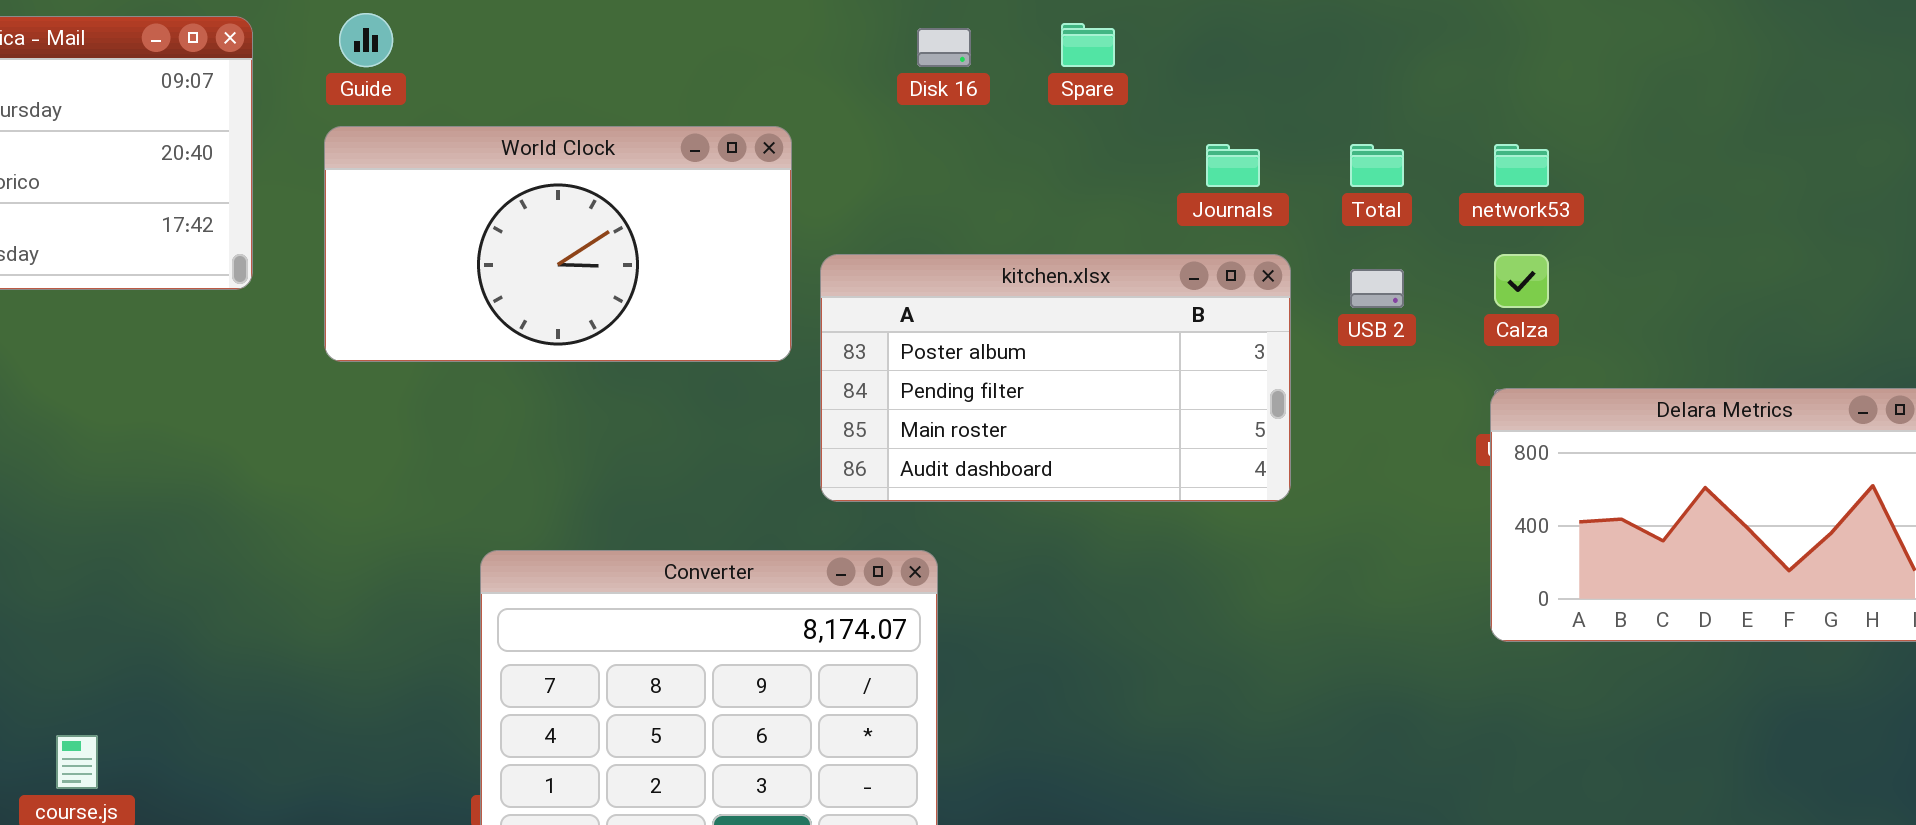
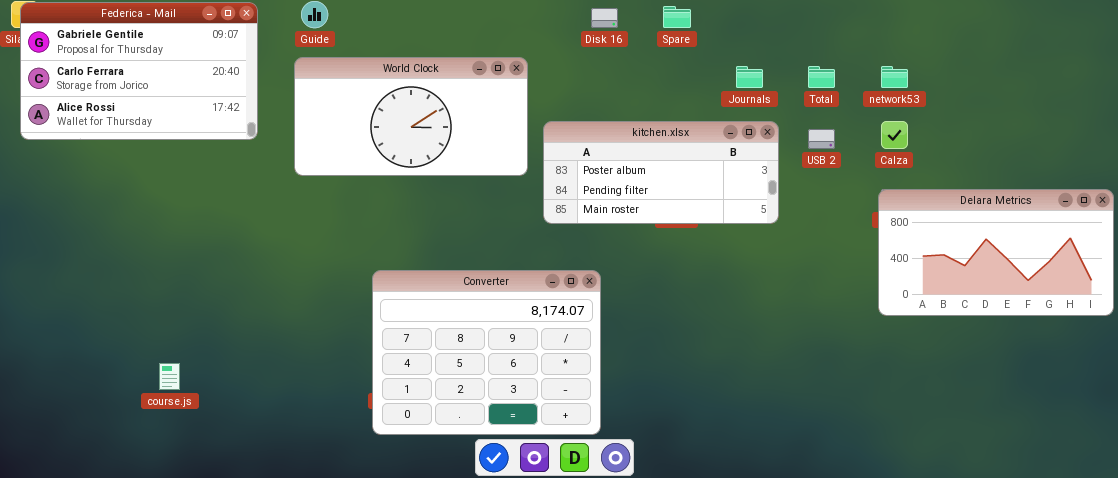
kitchen.xlsx: [820,254,1291,502] -> [543,121,779,224], resized

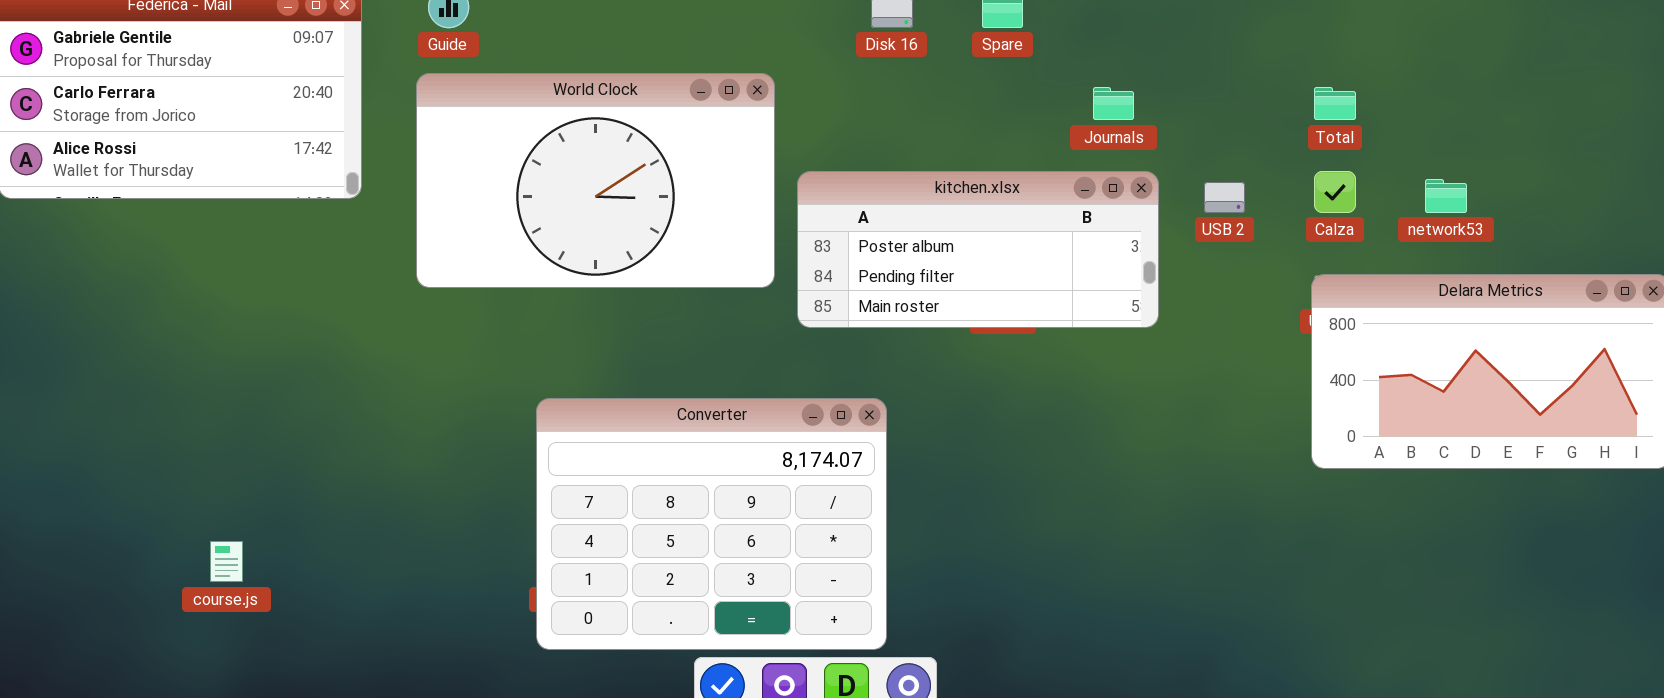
World Clock: [294,57,528,176] -> [416,73,775,288], resized
Total: [808,66,835,88] -> [1314,87,1356,120], moved
network53: [881,66,908,88] -> [1425,179,1467,213], moved

